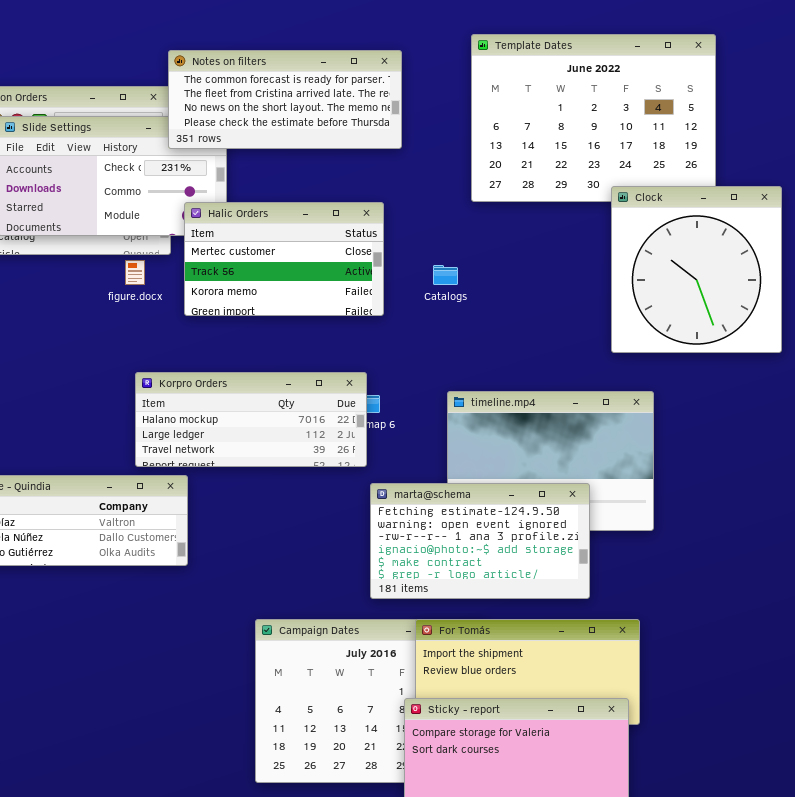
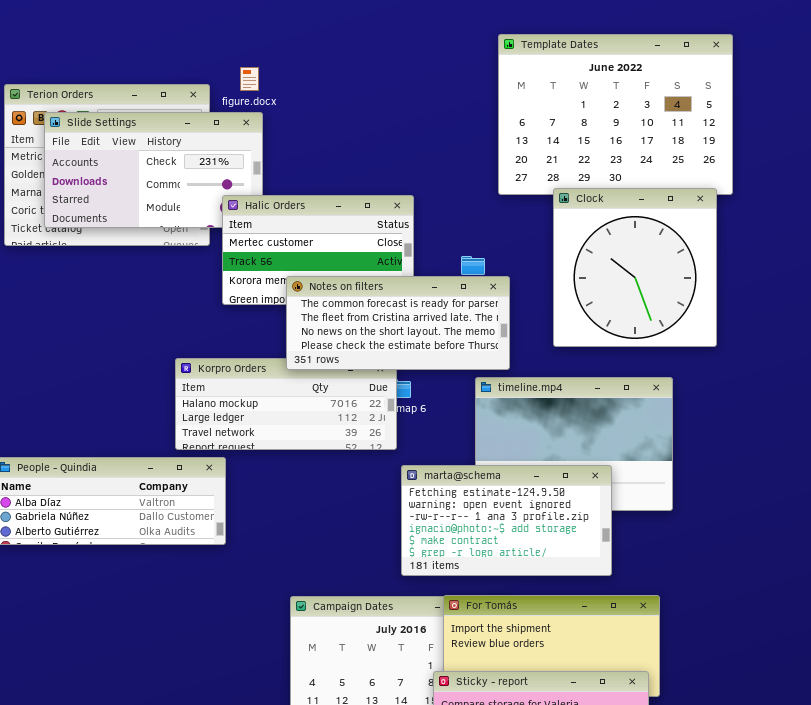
Notes on filters: [168,50,402,149] -> [286,276,510,370], moved
Clock: [611,186,782,353] -> [553,188,717,347], moved
figure.docx: [125,260,145,285] -> [240,67,259,91], moved

